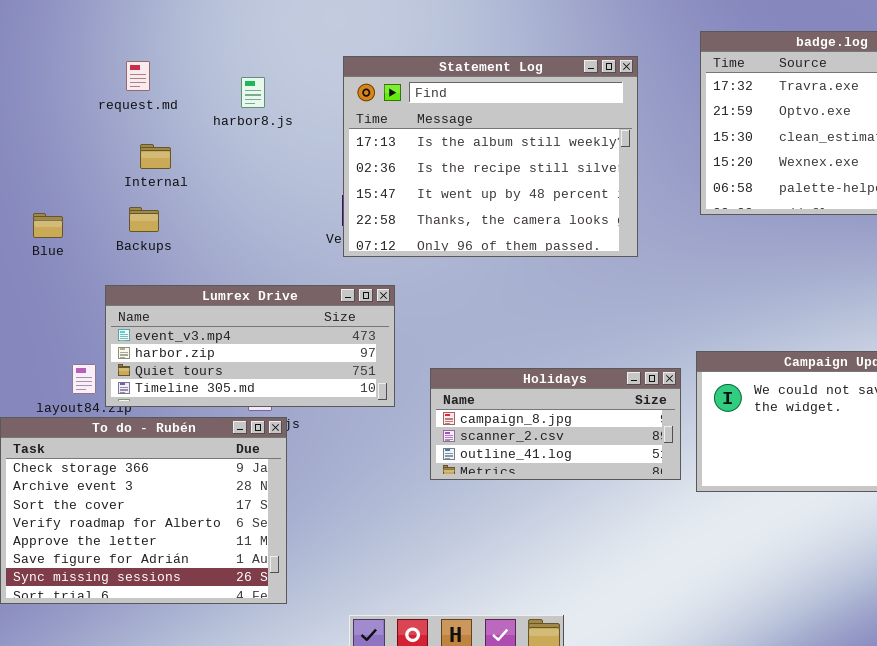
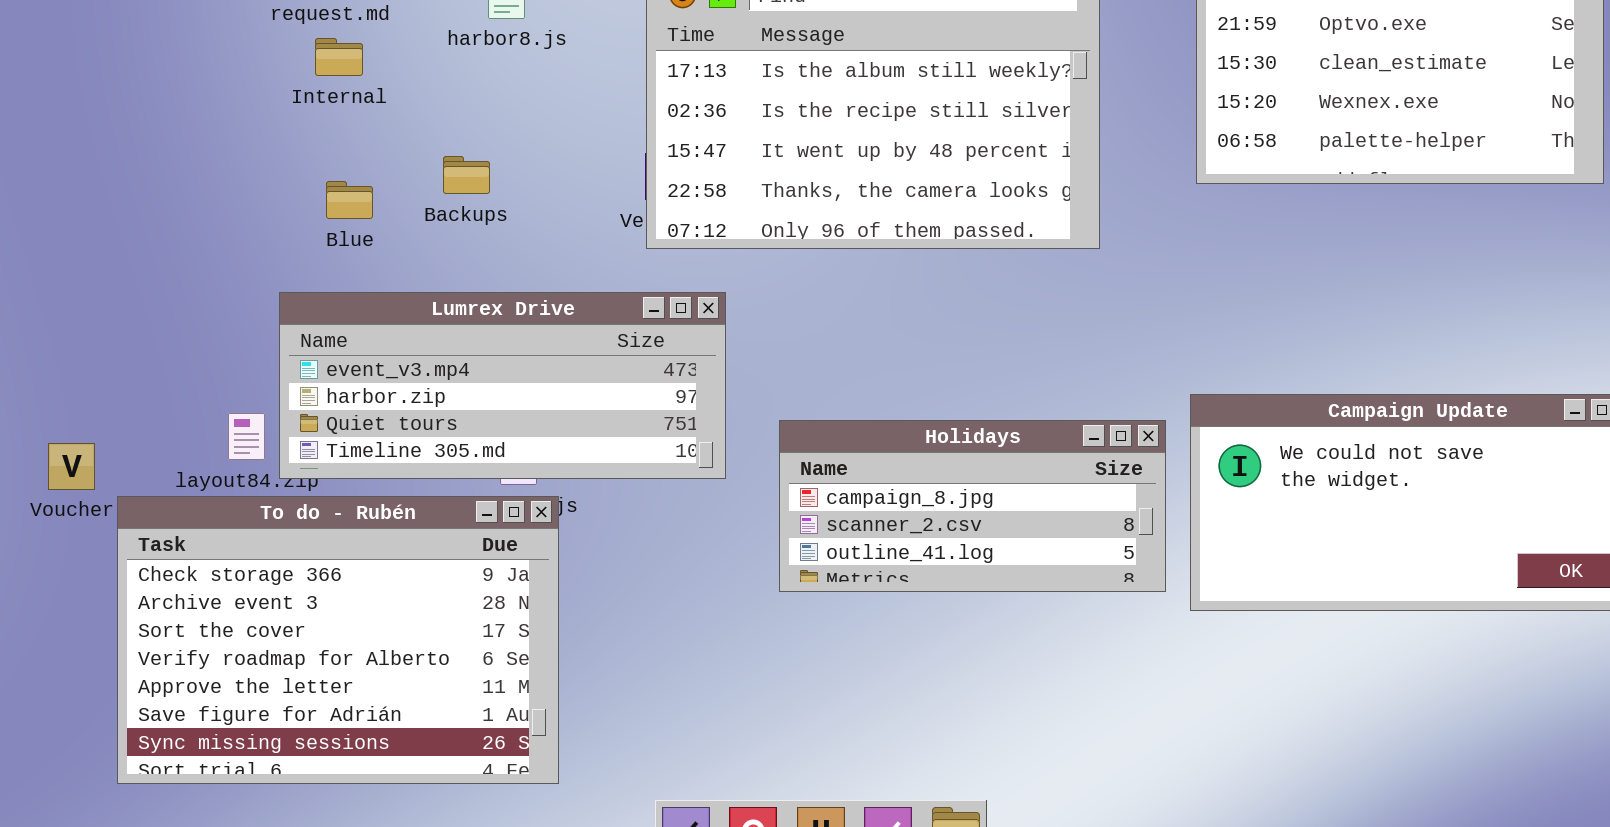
Internal: [140,144,171,169] -> [315,38,363,76], moved
Backups: [129,207,159,232] -> [443,156,490,194], moved
Blue: [33,213,63,238] -> [326,181,373,219], moved

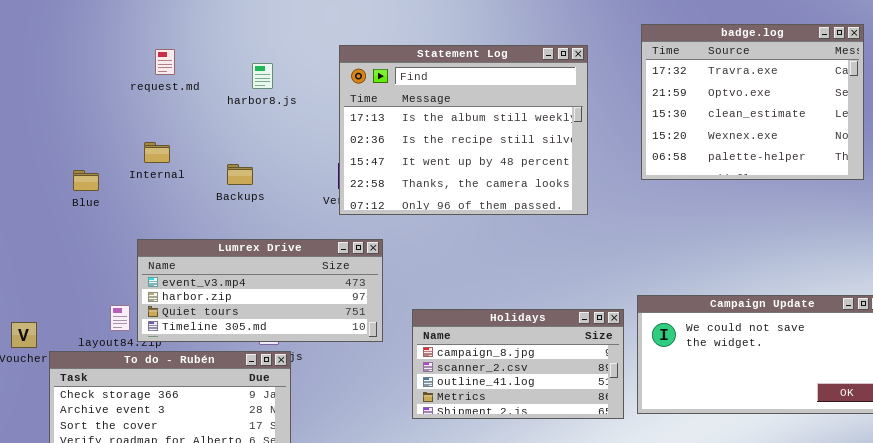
Internal: [315,38,363,76] -> [144,142,170,163], moved
Blue: [326,181,373,219] -> [73,170,99,191], moved
Holidays: [779,420,1166,592] -> [412,309,624,419], resized

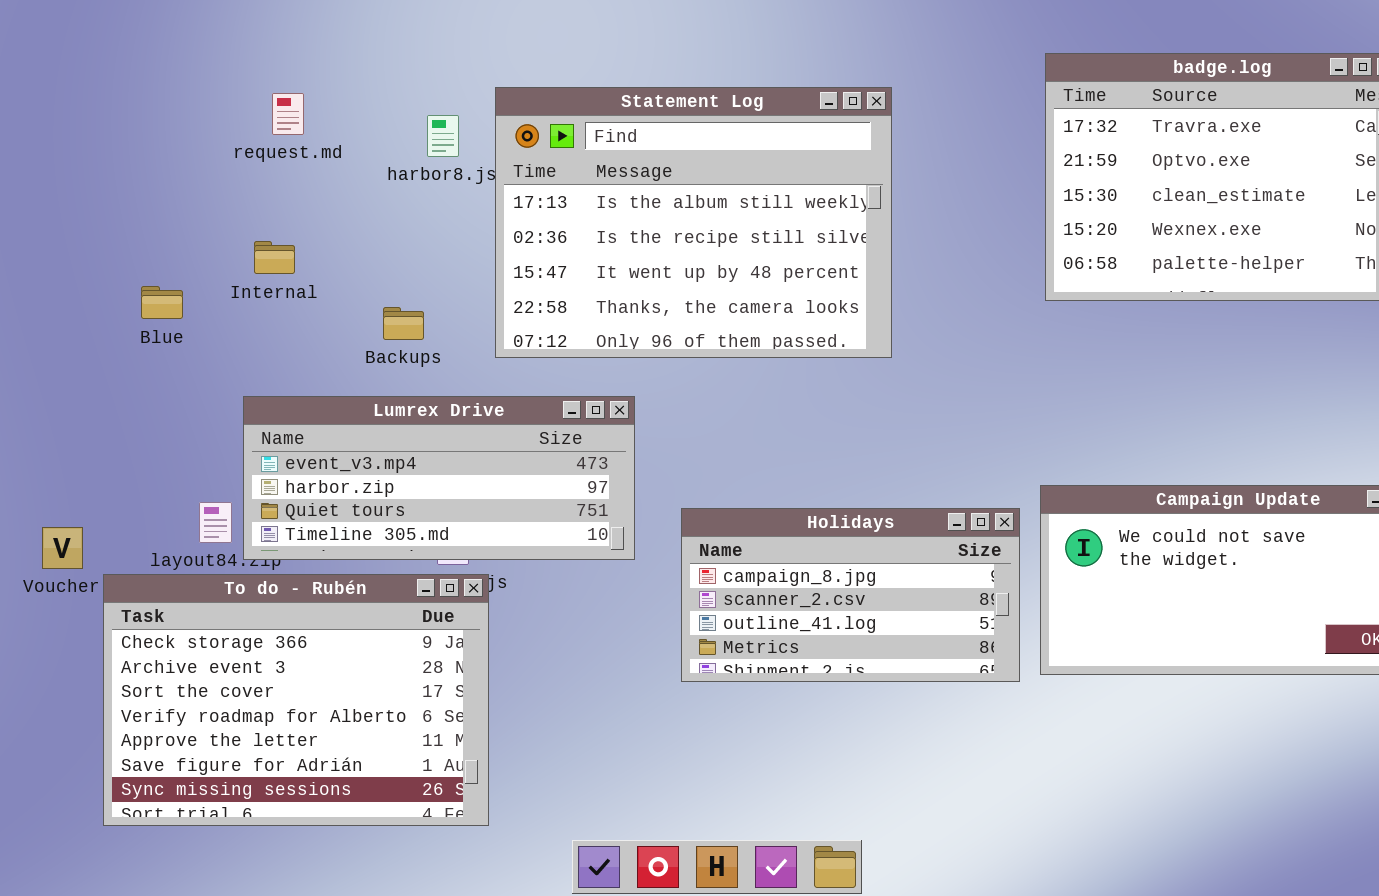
Statement Log: [339,45,588,215] -> [495,87,892,358], moved
Backups: [227,164,253,185] -> [383,307,424,340], moved

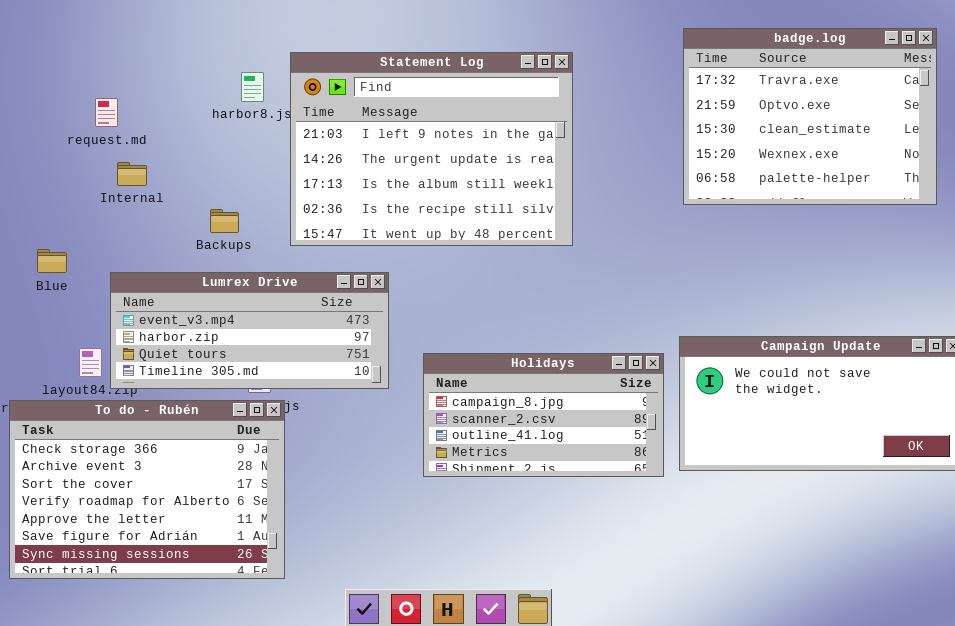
Statement Log: [495,87,892,358] -> [290,52,573,246], scrolled up 2 rows
request.md: [272,93,304,135] -> [95,98,118,127], moved
Blue: [141,286,183,319] -> [37,249,67,273], moved

